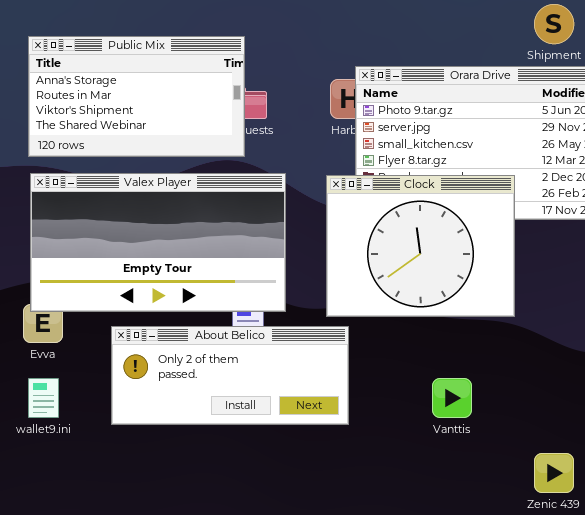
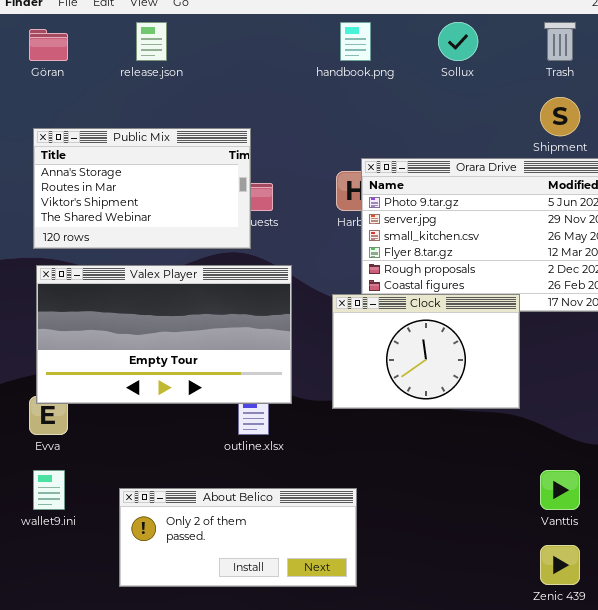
Clock: [326,175,515,317] -> [332,294,520,409], resized
About Belico: [111,326,349,425] -> [119,488,357,587], moved
Vanttis: [432,378,472,418] -> [540,470,580,510], moved

